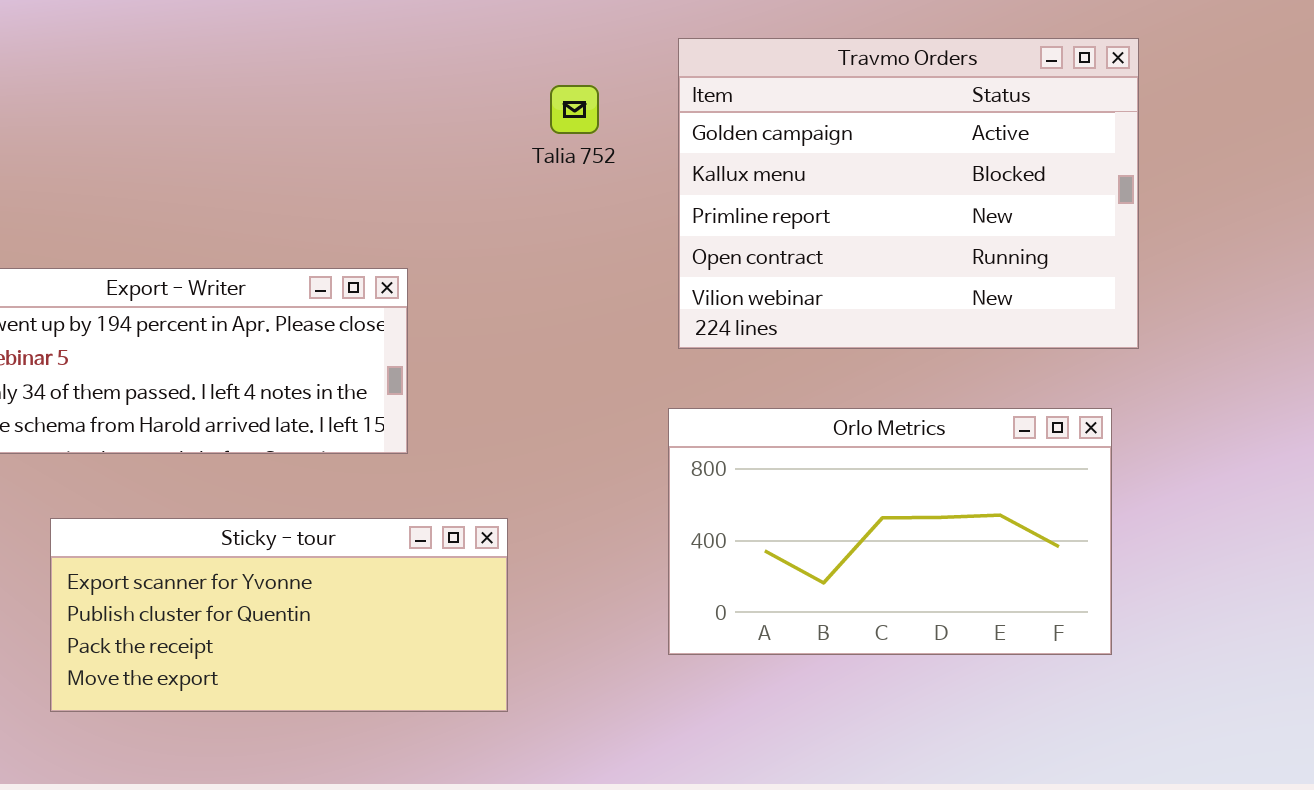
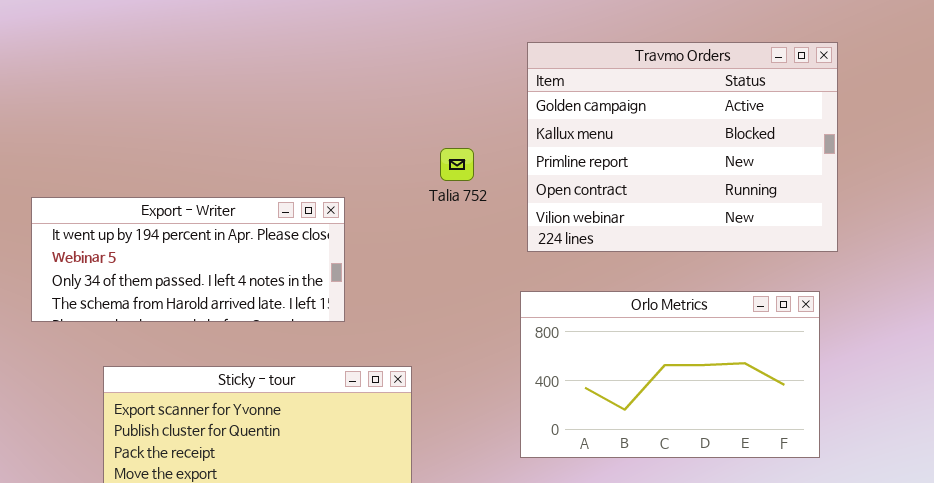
Talia 752: [550,85,599,134] -> [440,148,474,181], moved

